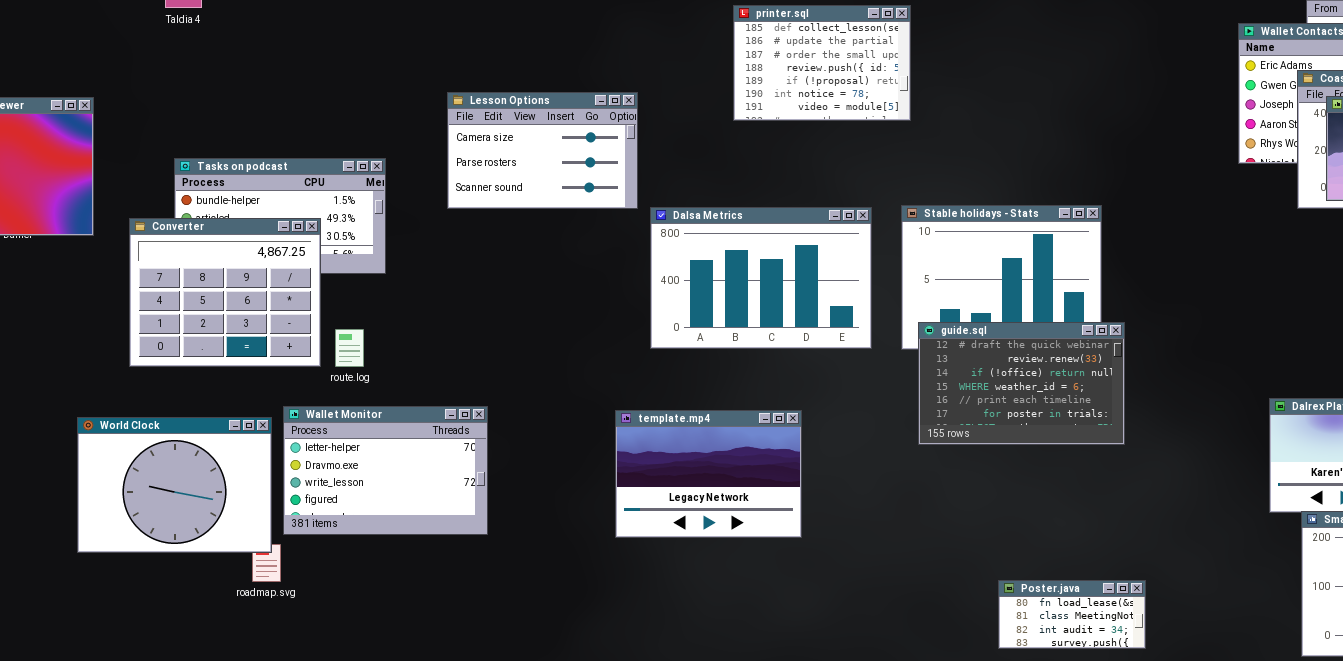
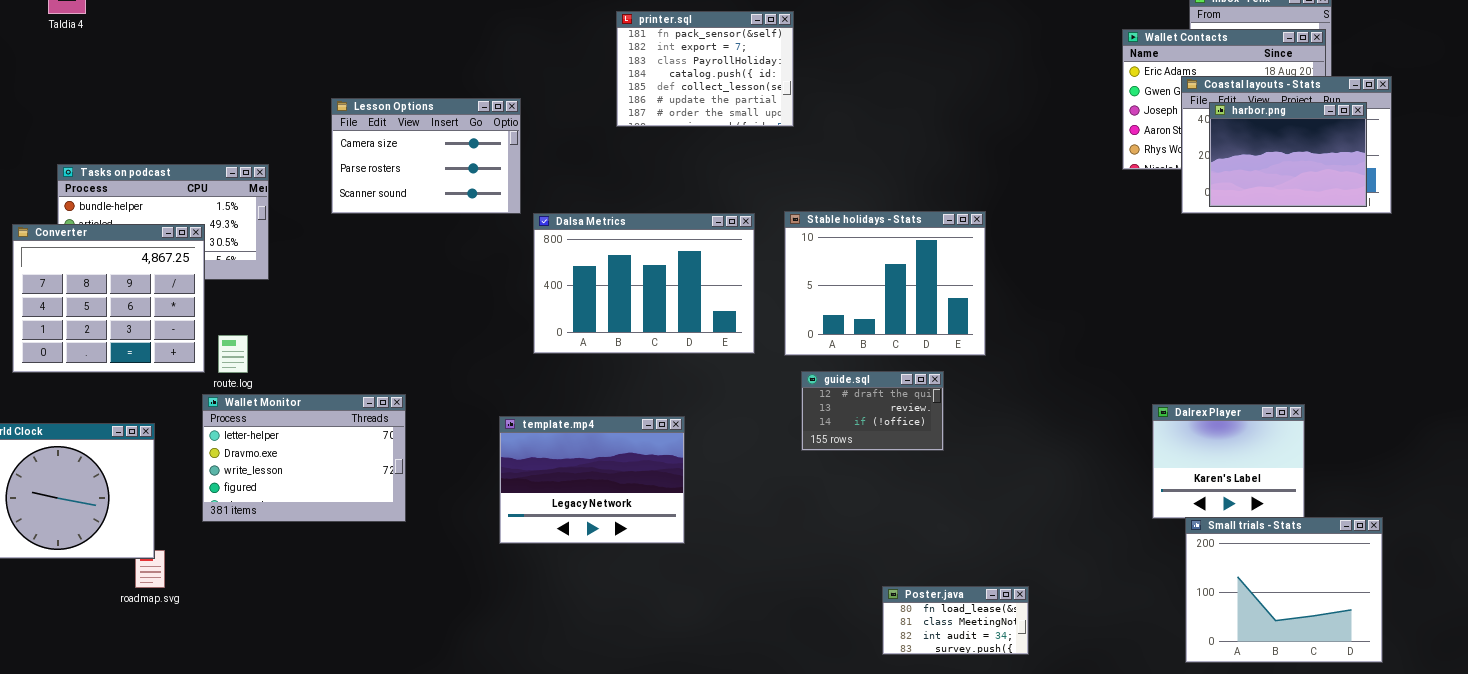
printer.sql: [733,5,911,121] -> [616,11,794,127], scrolled up 4 rows
guide.sql: [918,322,1125,445] -> [801,371,944,451], resized
Wallet Monitor: [283,406,488,535] -> [202,394,406,522], moved

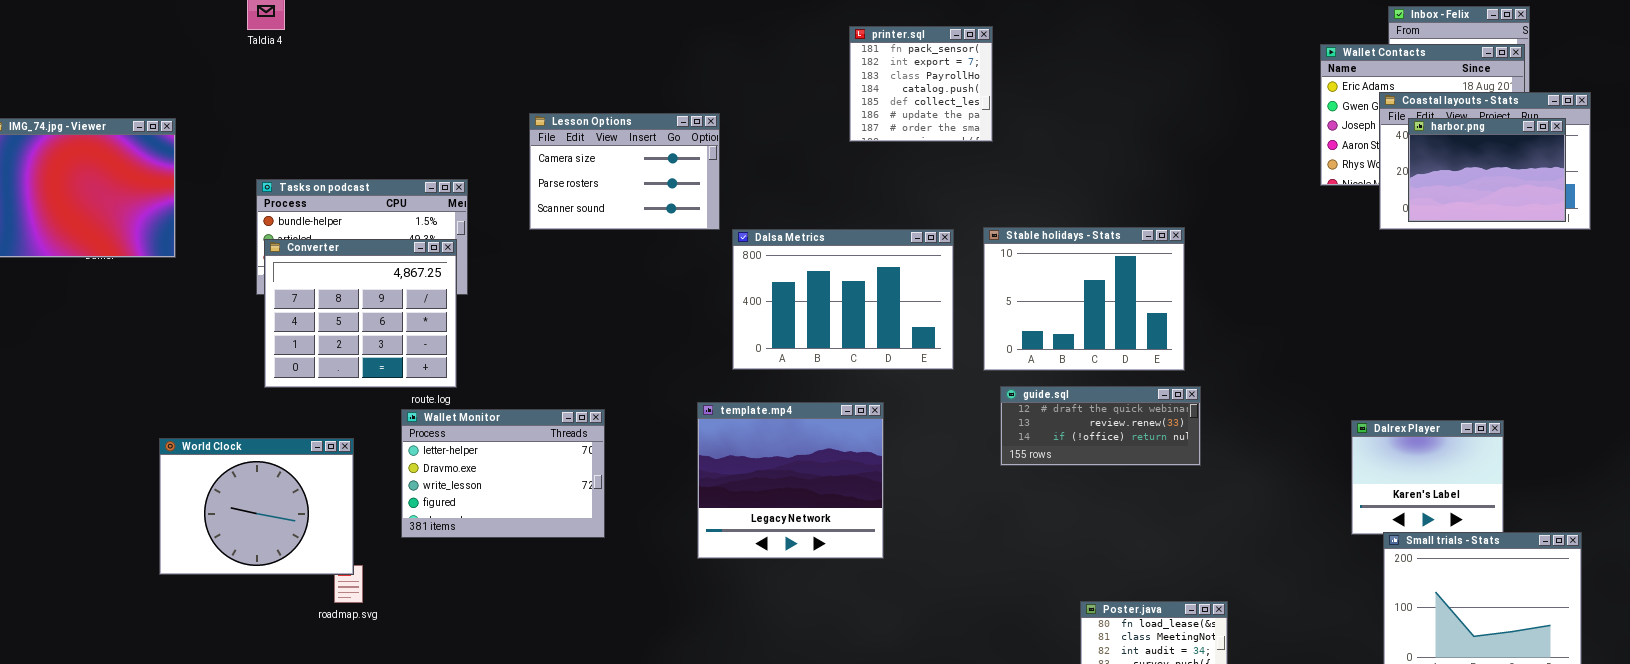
printer.sql: [616,11,794,127] -> [849,26,993,142], resized
Converter: [12,224,205,373] -> [264,239,457,388], moved
guide.sql: [801,371,944,451] -> [1000,386,1201,466], resized
template.mp4: [499,416,685,544] -> [697,402,884,559], resized

